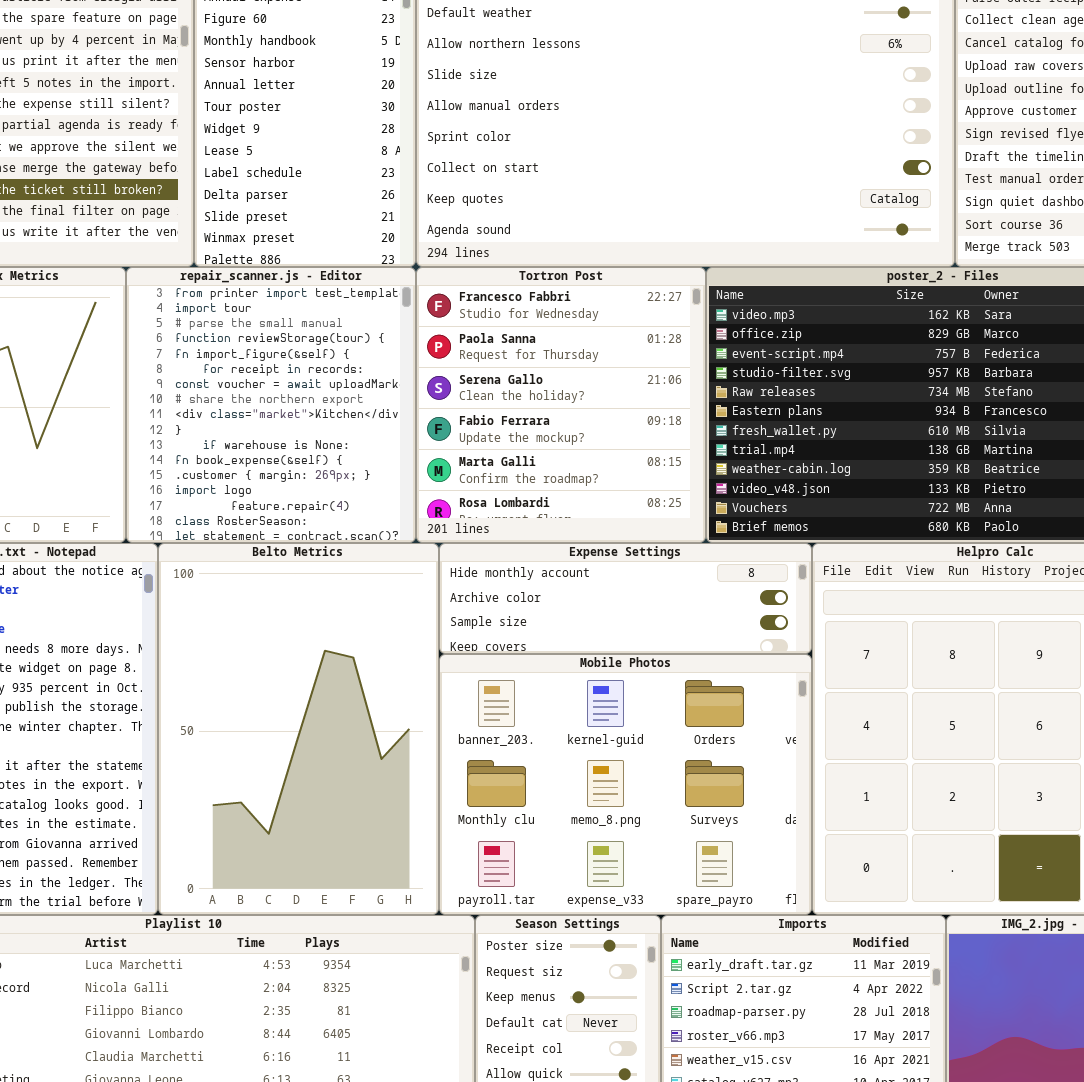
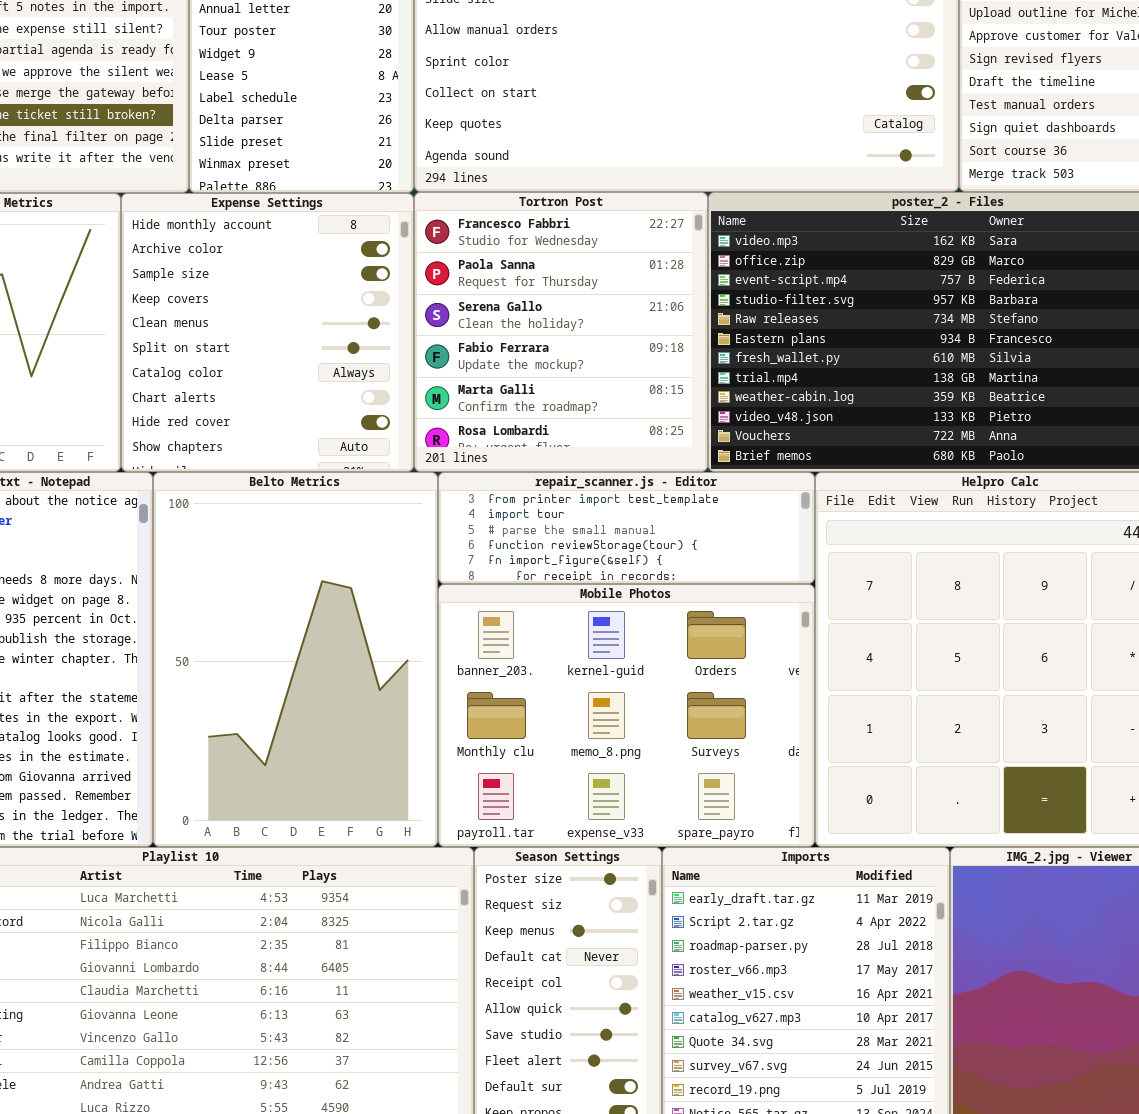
repair_scanner.js - Editor: [126,267,416,543] -> [438,472,815,584], moved, resized
Expense Settings: [439,543,812,654] -> [121,193,414,472], moved, resized

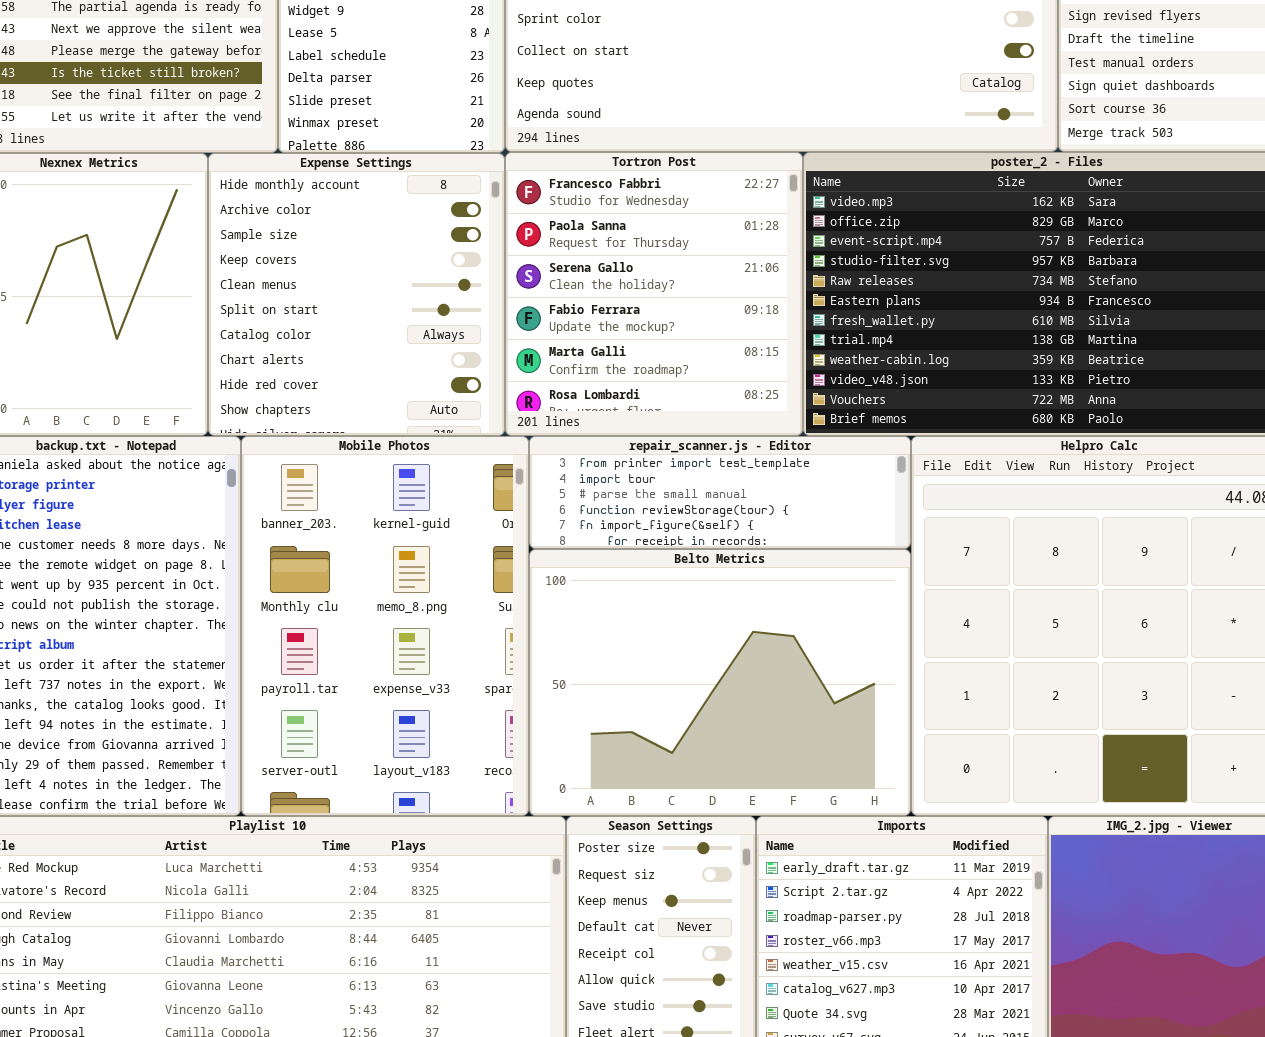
Belto Metrics: [153,472,438,847] -> [529,549,911,816], moved, resized
Mobile Photos: [438,584,815,847] -> [241,436,529,816], moved, resized

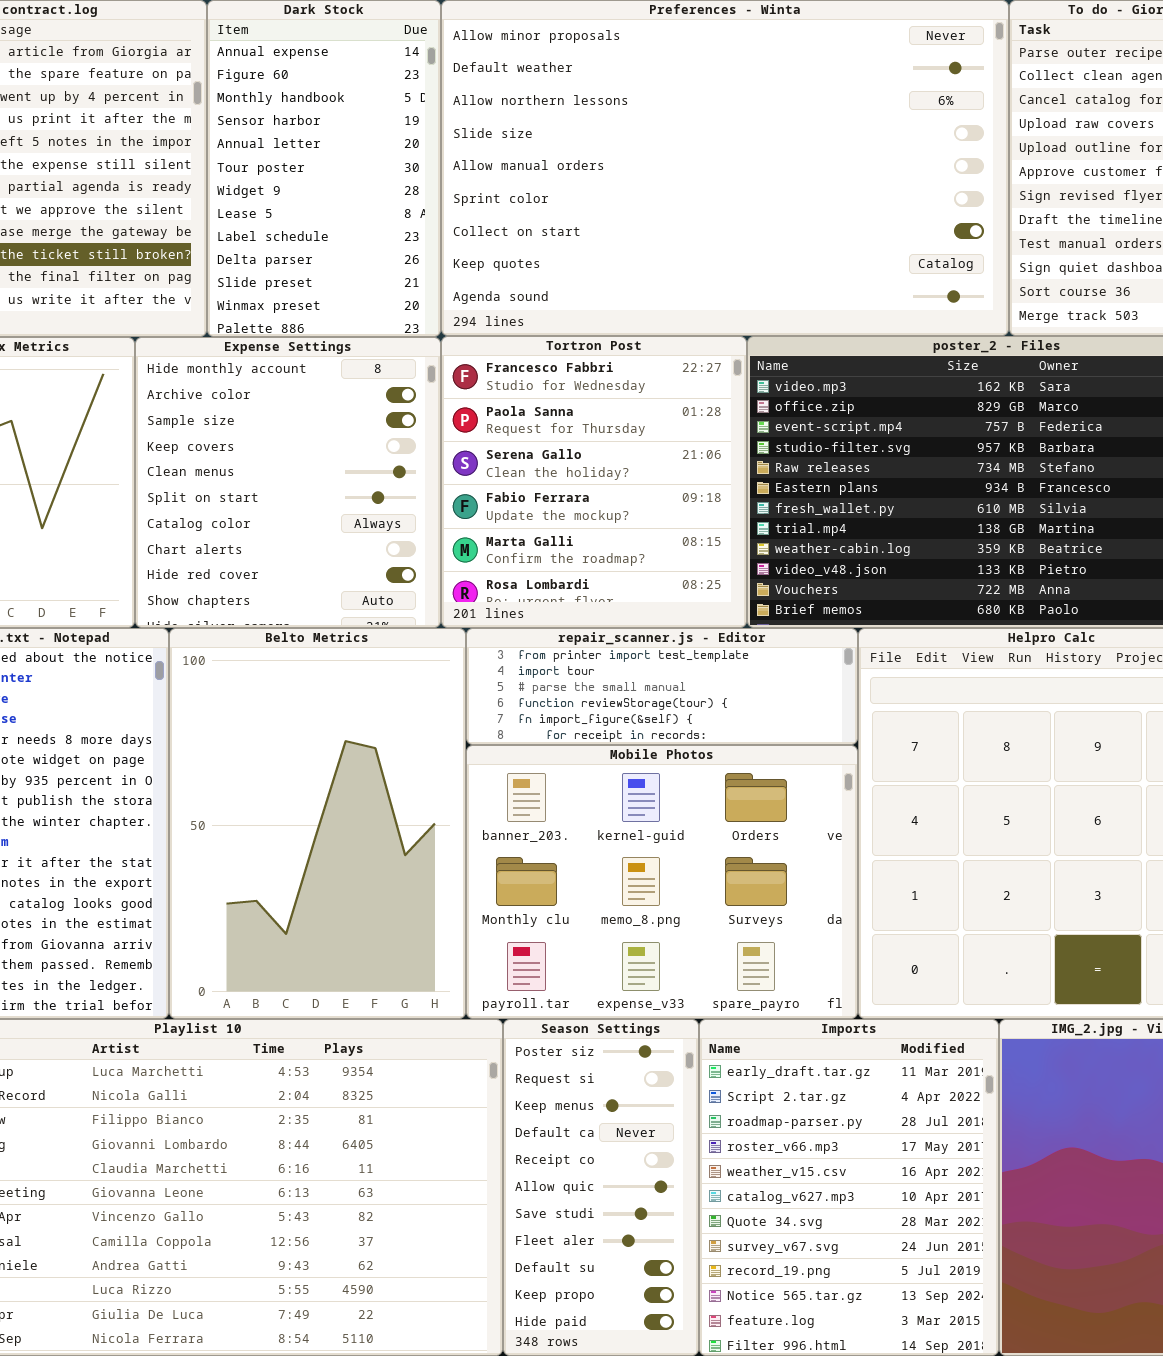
Mobile Photos: [241,436,529,816] -> [466,745,858,1019], moved, resized
Belto Metrics: [529,549,911,816] -> [169,628,466,1019], moved, resized

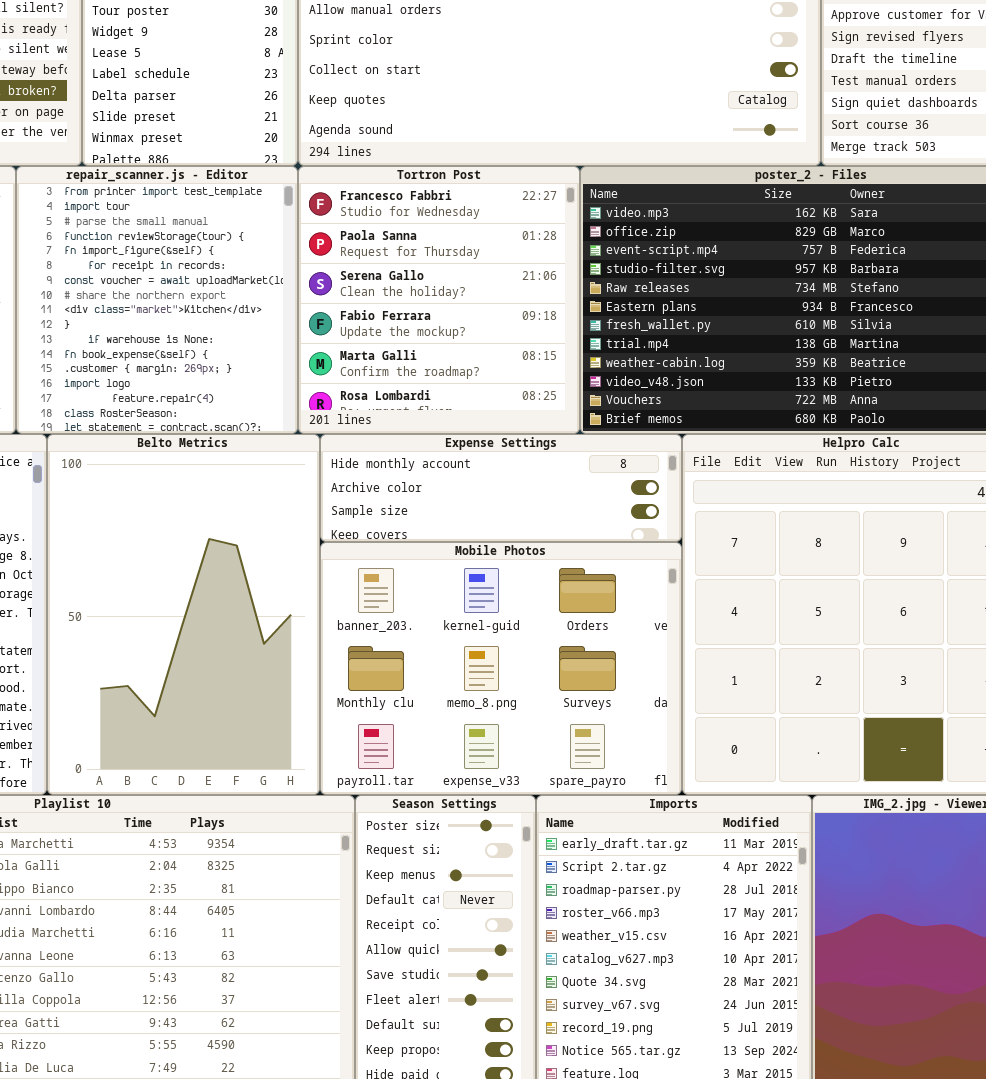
Expense Settings: [135,337,441,628] -> [320,434,682,542], moved, resized
repair_scanner.js - Editor: [466,628,858,745] -> [16,166,298,434], moved, resized

